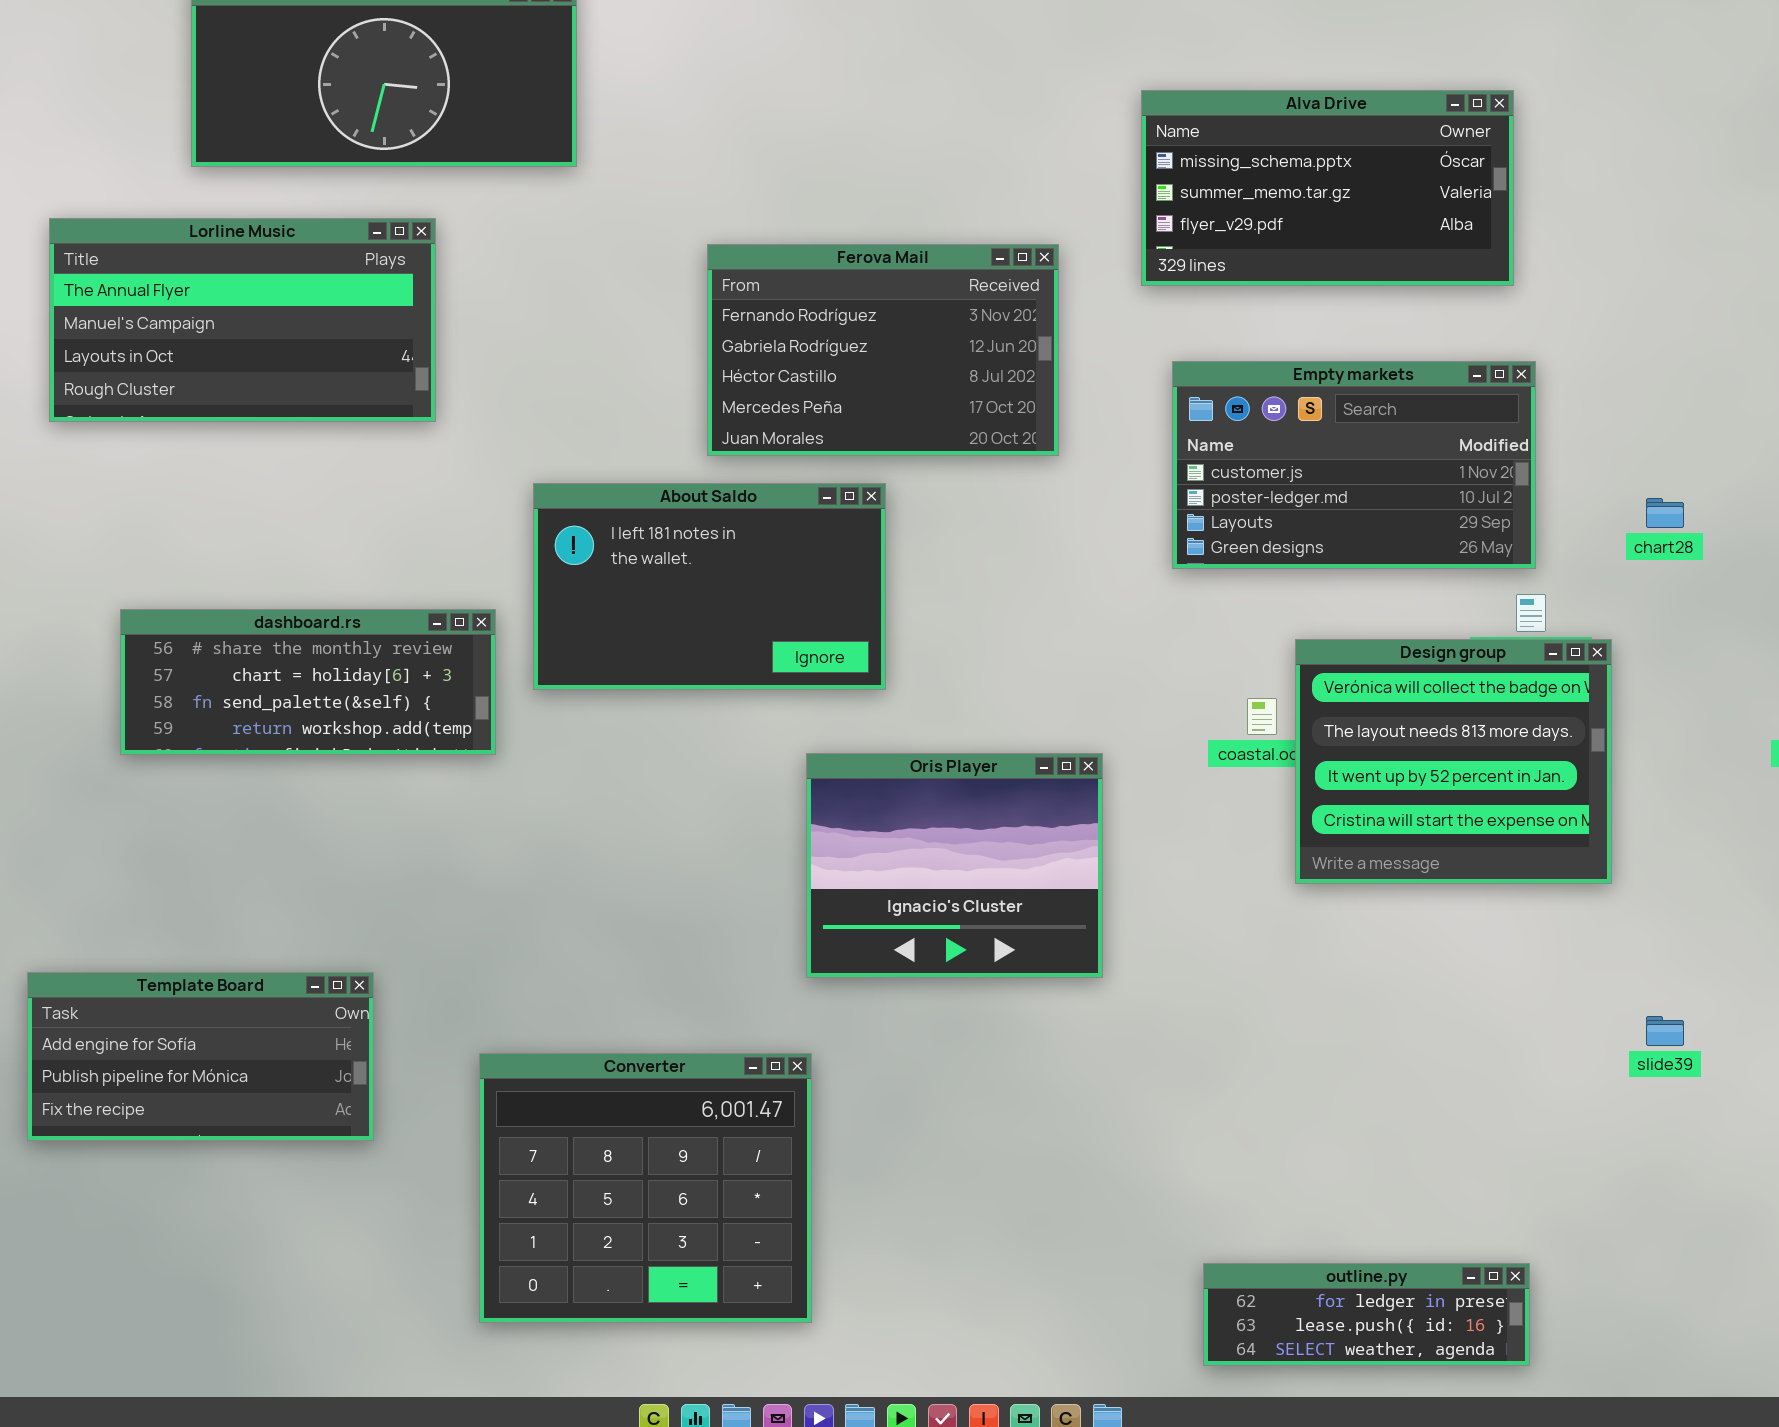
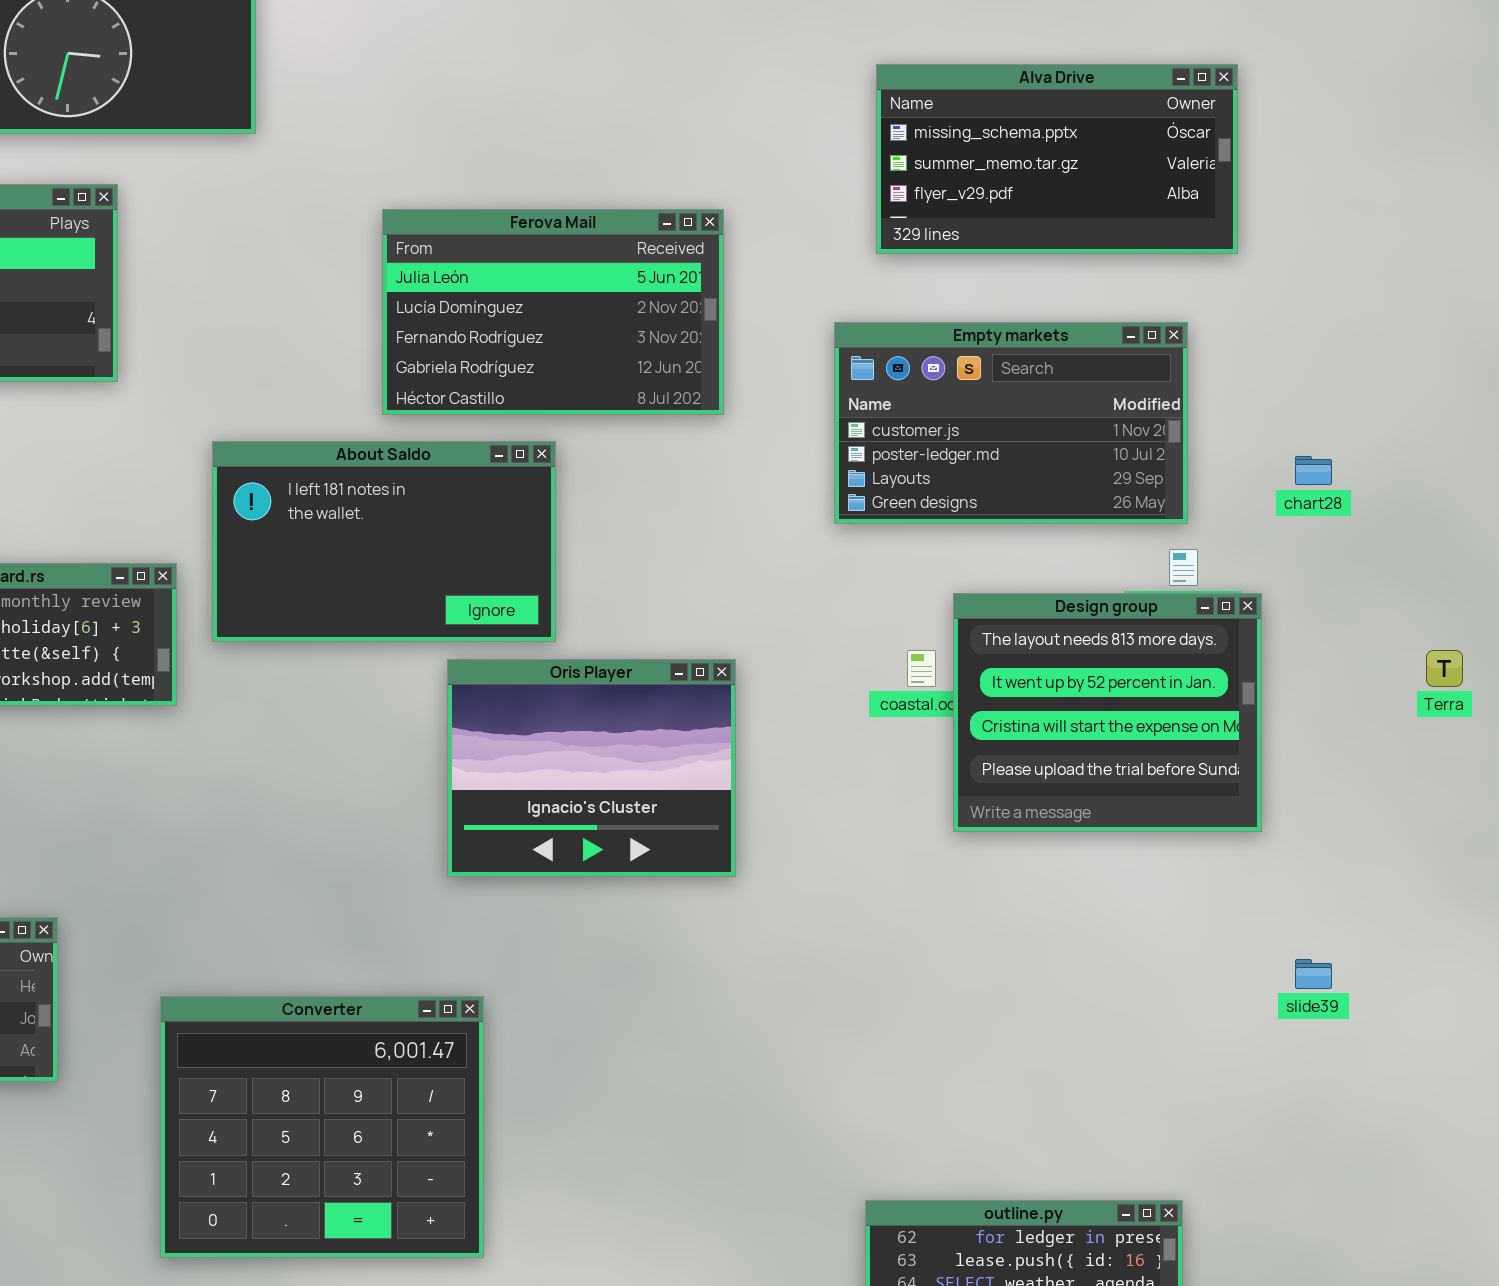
Alva Drive: [1141,90,1514,286] -> [876,64,1238,254], moved
Ferova Mail: [707,244,1059,456] -> [382,209,724,415], scrolled up 2 rows
Design group: [1295,639,1612,884] -> [953,593,1262,832], scrolled down 1 row
Oris Player: [806,753,1103,978] -> [447,659,736,877], moved

